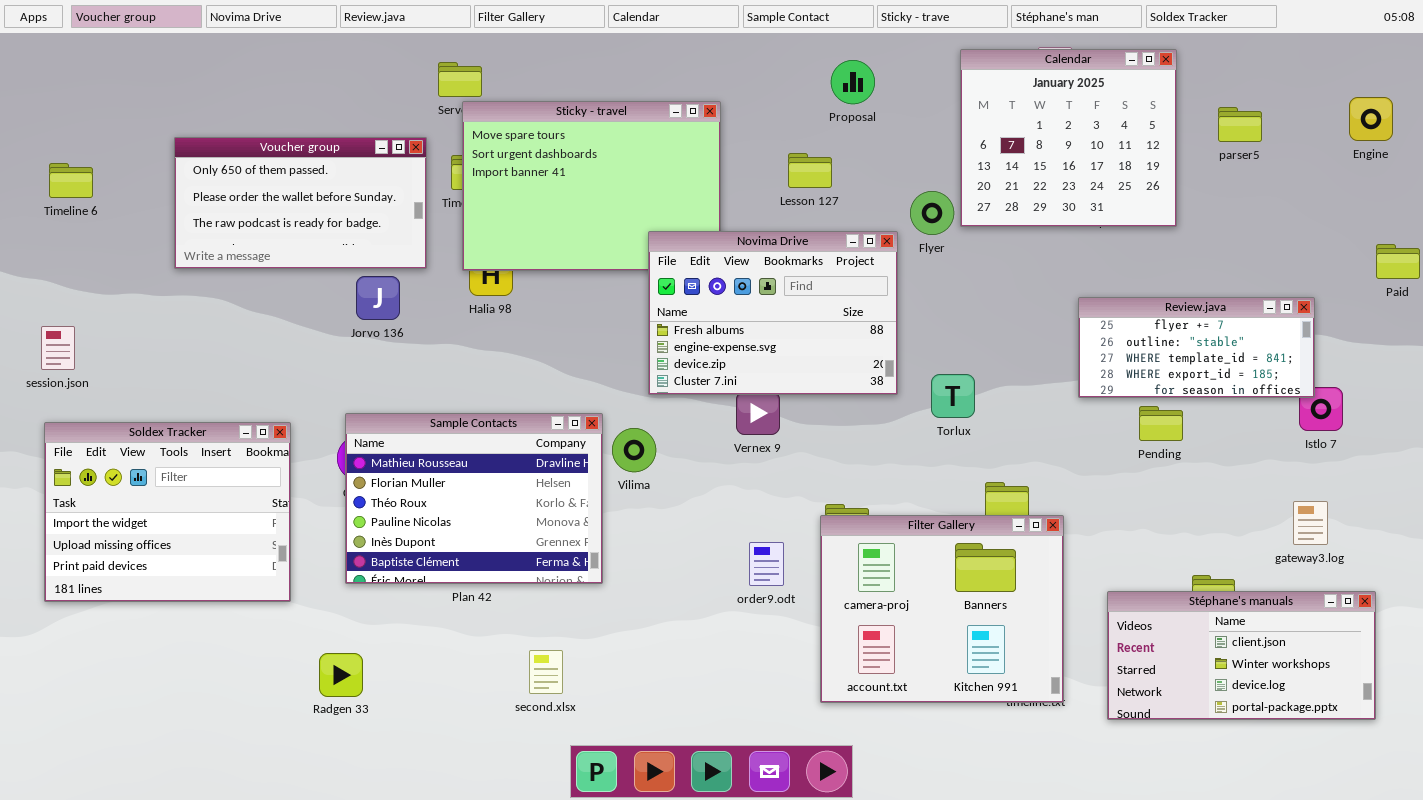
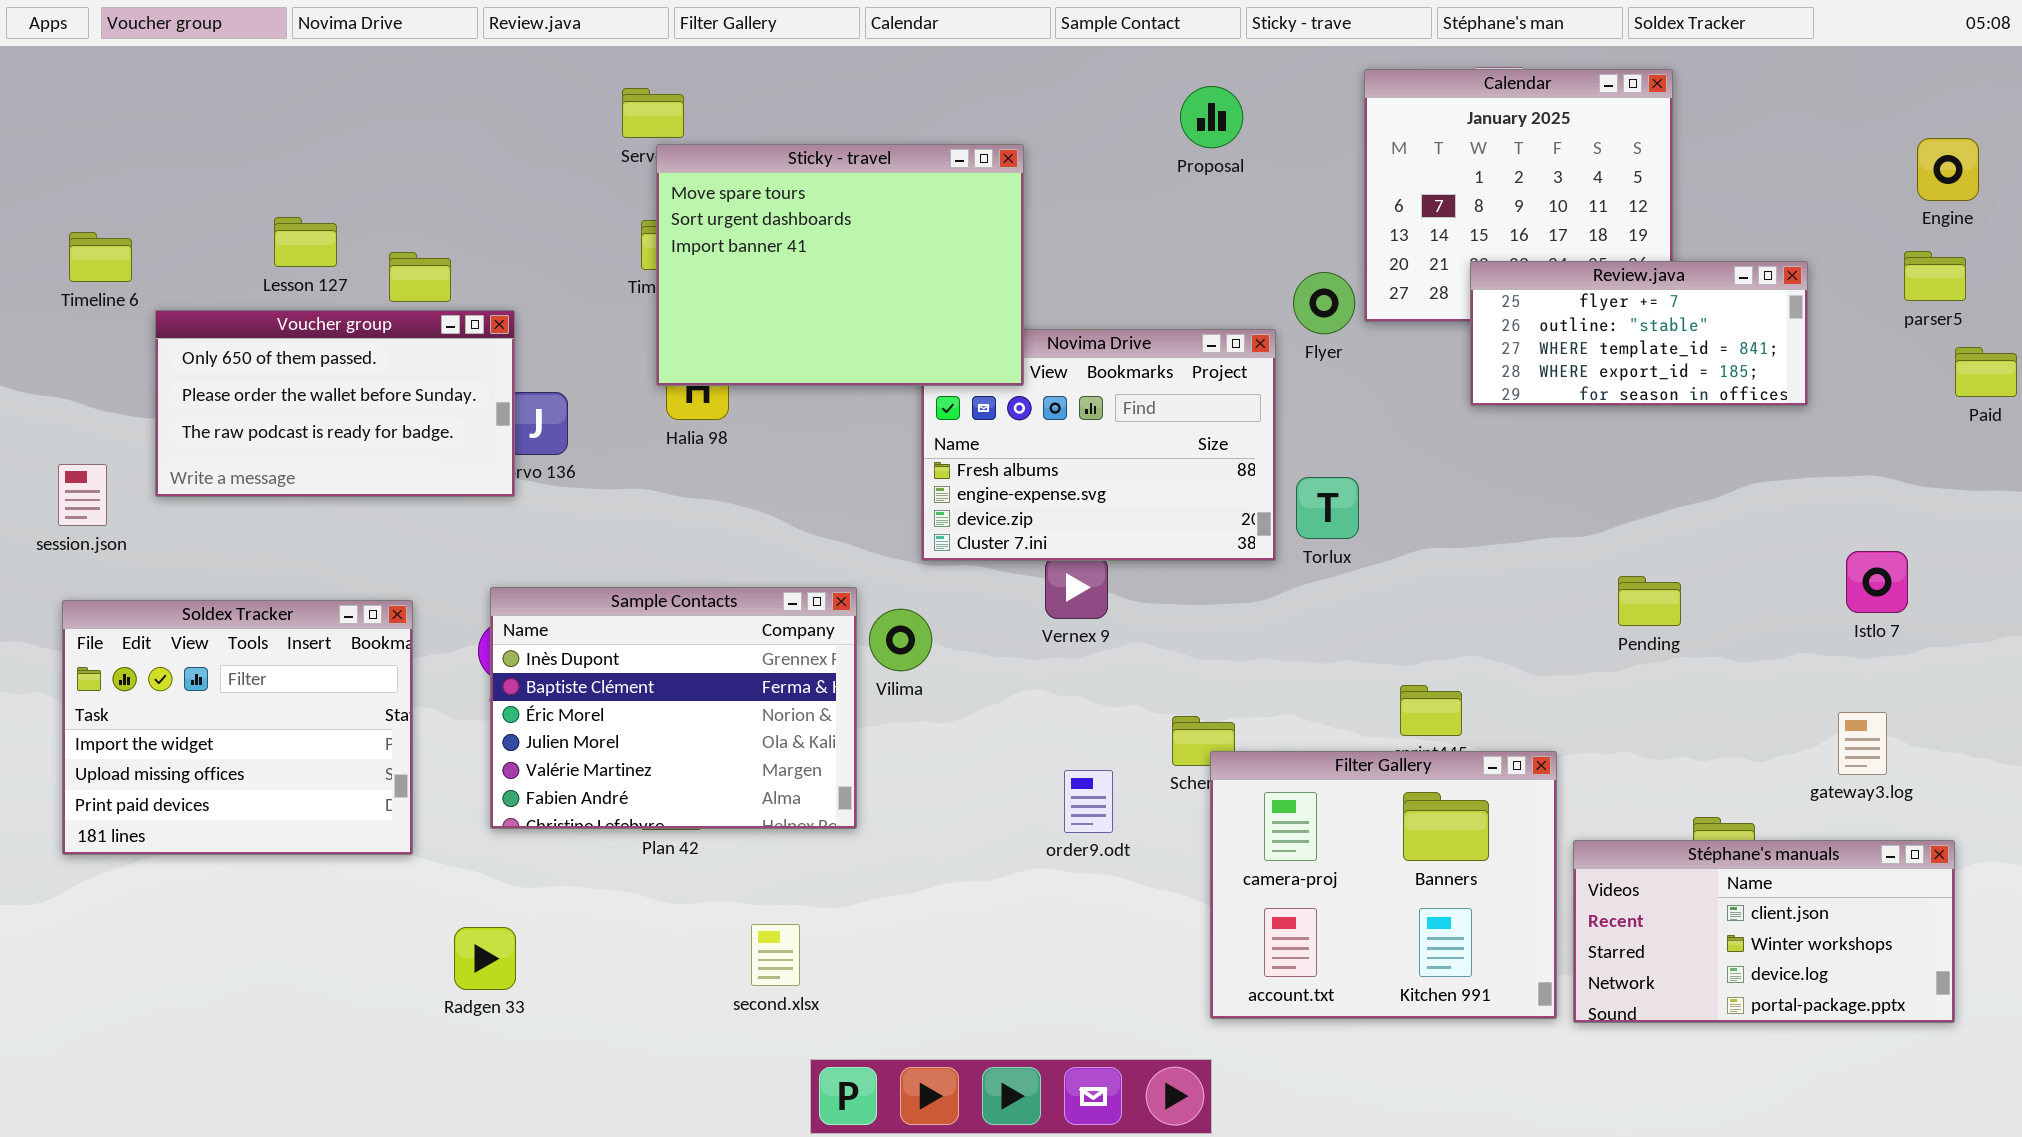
Sticky - travel: [462,101,721,271] -> [656,144,1024,386], raised
parser5: [1218,107,1262,142] -> [1904,251,1966,301], moved
Voucher group: [174,137,427,269] -> [155,310,515,497], moved
Lesson 127: [788,153,832,188] -> [274,217,337,267], moved
Review.java: [1078,297,1315,398] -> [1470,261,1808,406], moved
Torlux: [931,374,975,418] -> [1296,477,1359,539], moved
Sample Contacts: [345,413,603,584] -> [490,587,857,829], scrolled down 4 rows
Filter Gallery: [820,515,1064,703] -> [1210,751,1557,1019], moved

